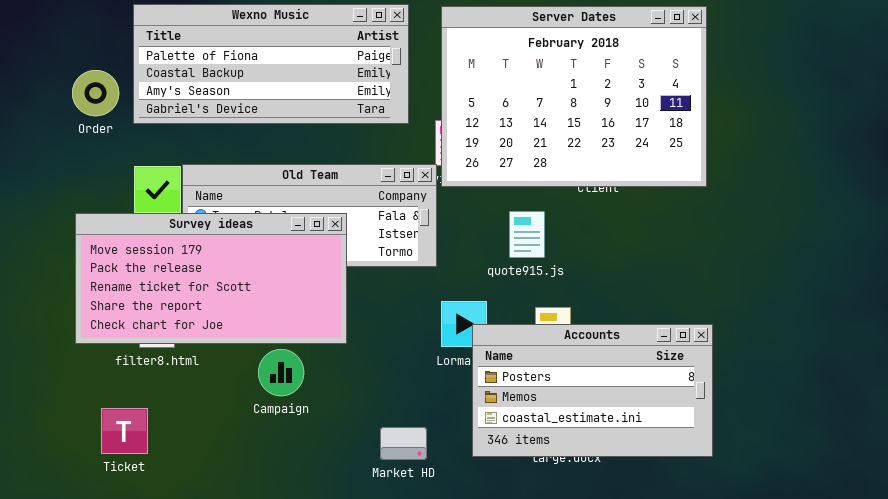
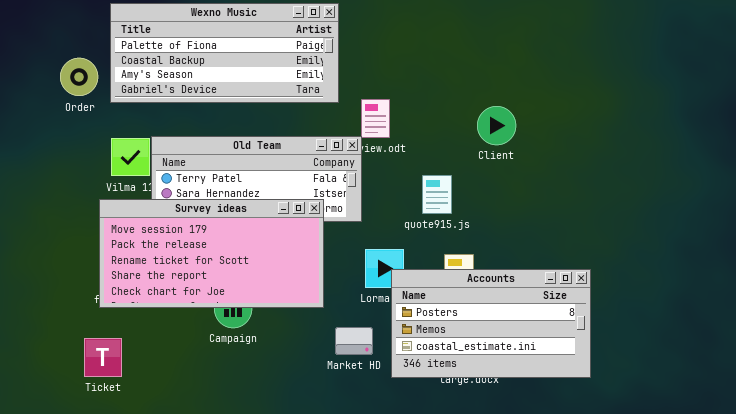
Server Dates: [441,6,707,187] -> none, closed
Survey ideas: [75,213,347,344] -> [99,199,324,308], moved
Market HD: [380,427,427,460] -> [335,327,373,355], moved

